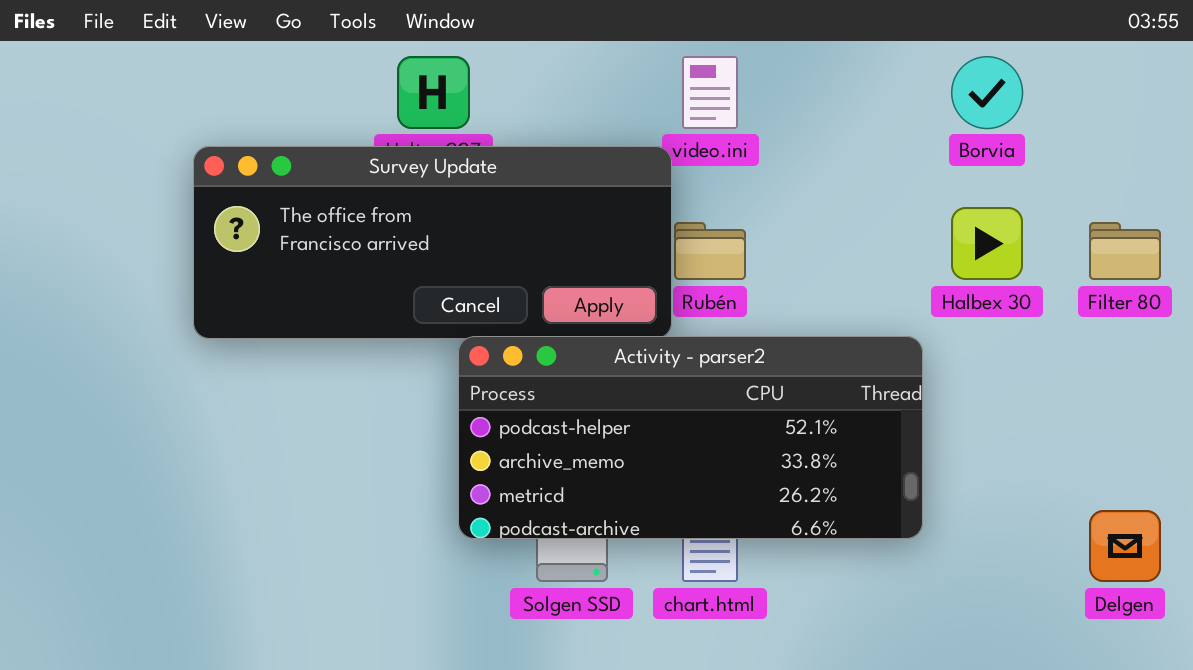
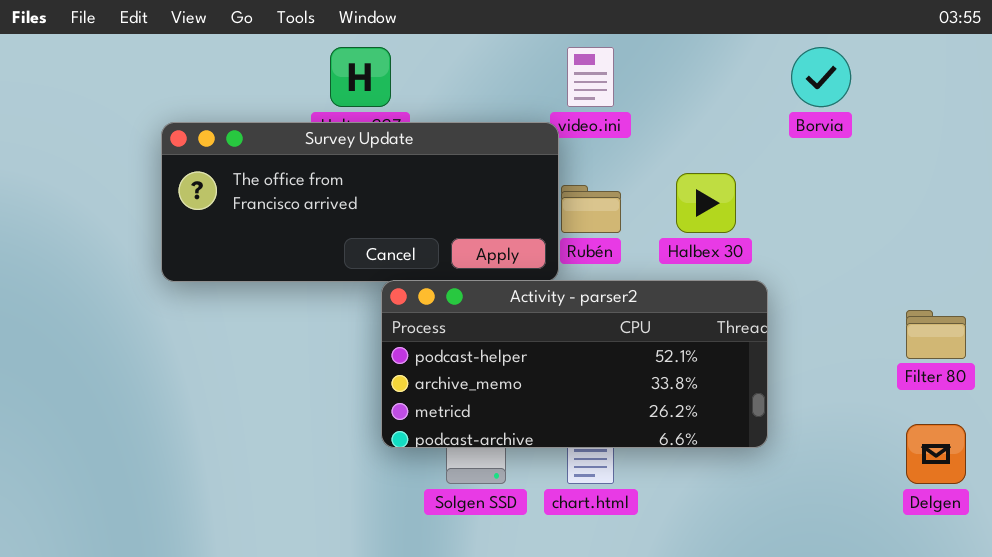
Halbex 30: [951,207,1023,280] -> [676,173,736,233], moved
Filter 80: [1089,222,1161,280] -> [906,310,966,359], moved

